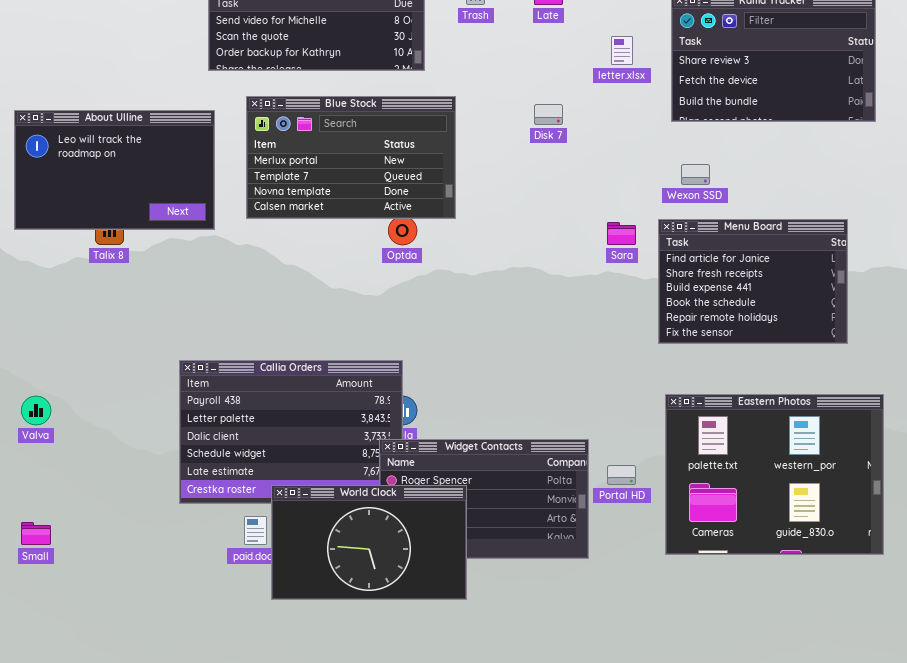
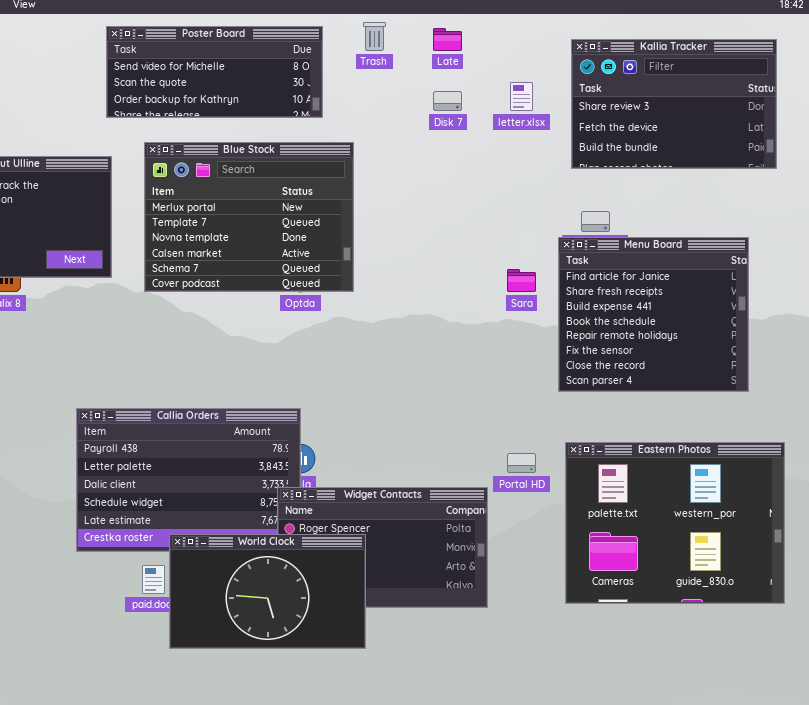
Blue Stock: [246,96,456,219] -> [144,142,354,292], resized
Disk 7: [534,104,563,125] -> [433,91,462,111], moved
Menu Board: [658,219,848,344] -> [558,237,749,392], resized
Portal HD: [607,465,636,485] -> [507,453,536,473], moved

